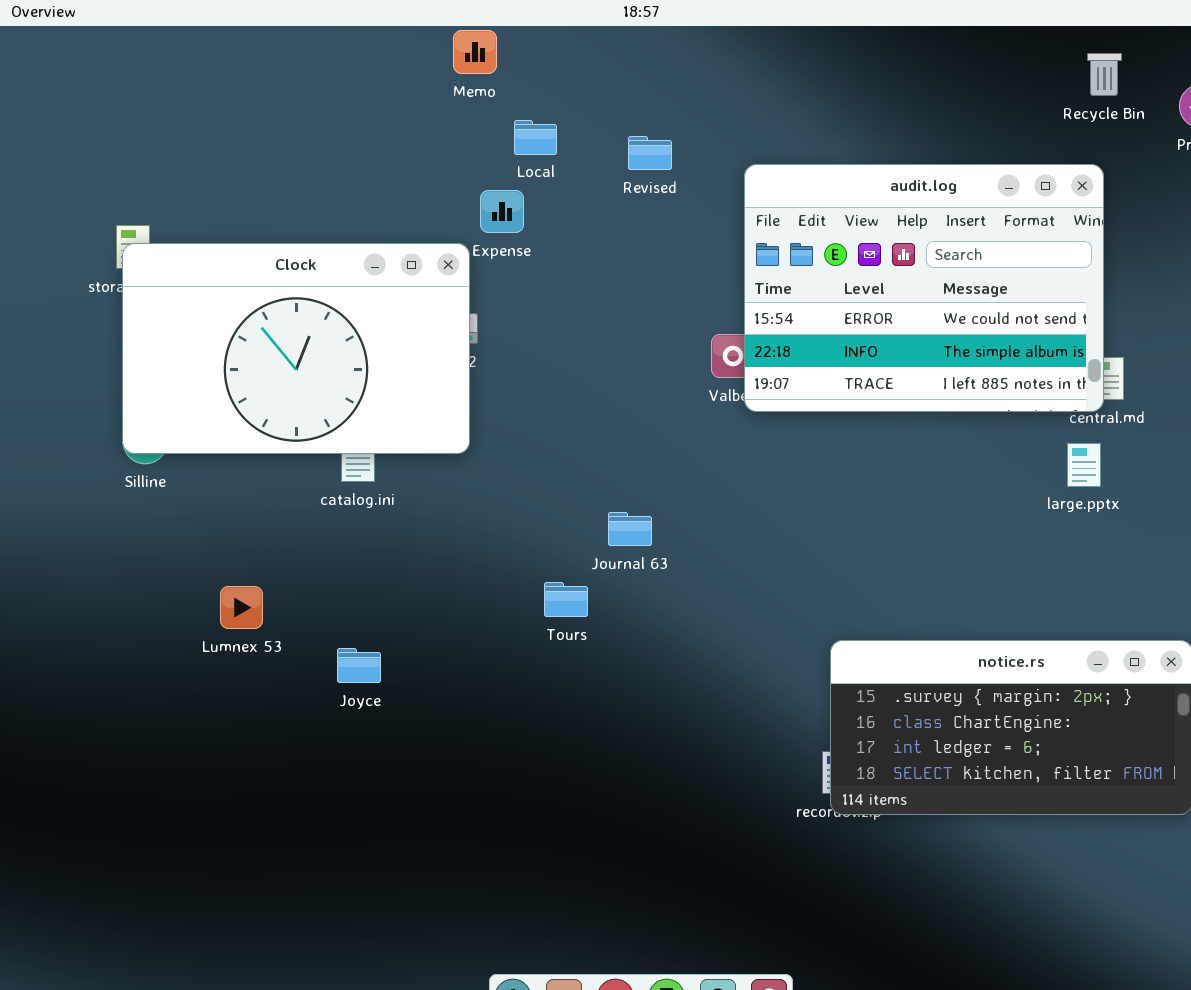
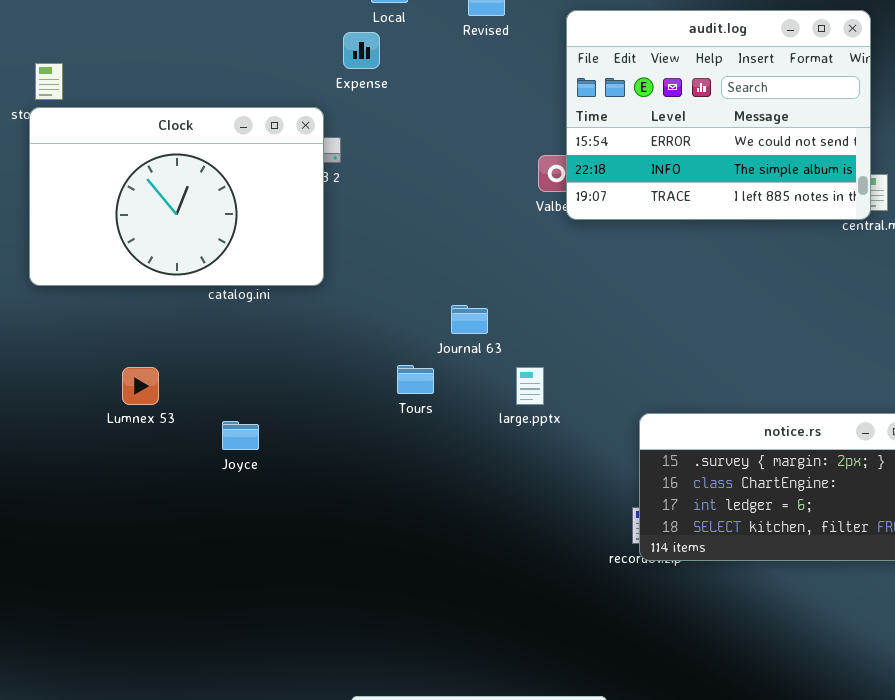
Clock: [122,243,470,454] -> [29,107,324,286], moved
large.pptx: [1067,443,1101,487] -> [516,367,544,405], moved

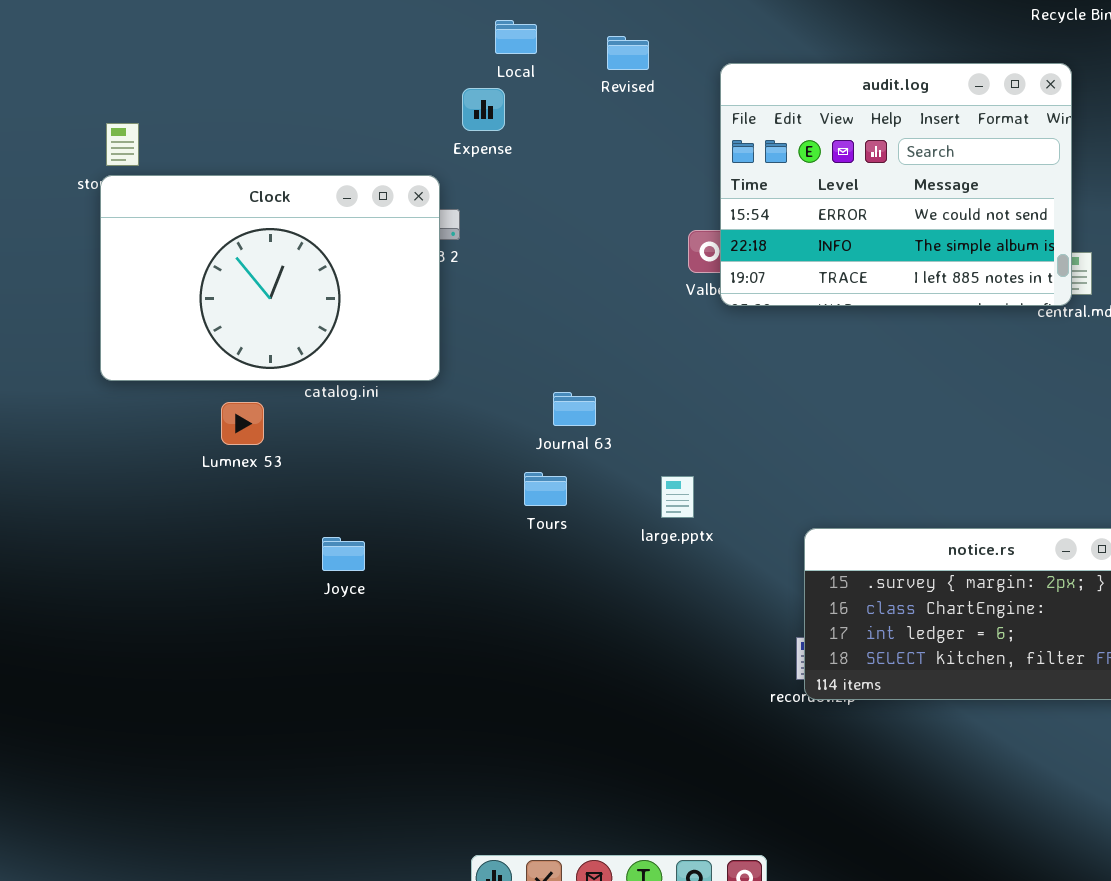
Journal 63: [451,305,488,334] -> [553,392,596,426], moved
Lumnex 53: [122,367,159,405] -> [221,402,264,445], moved

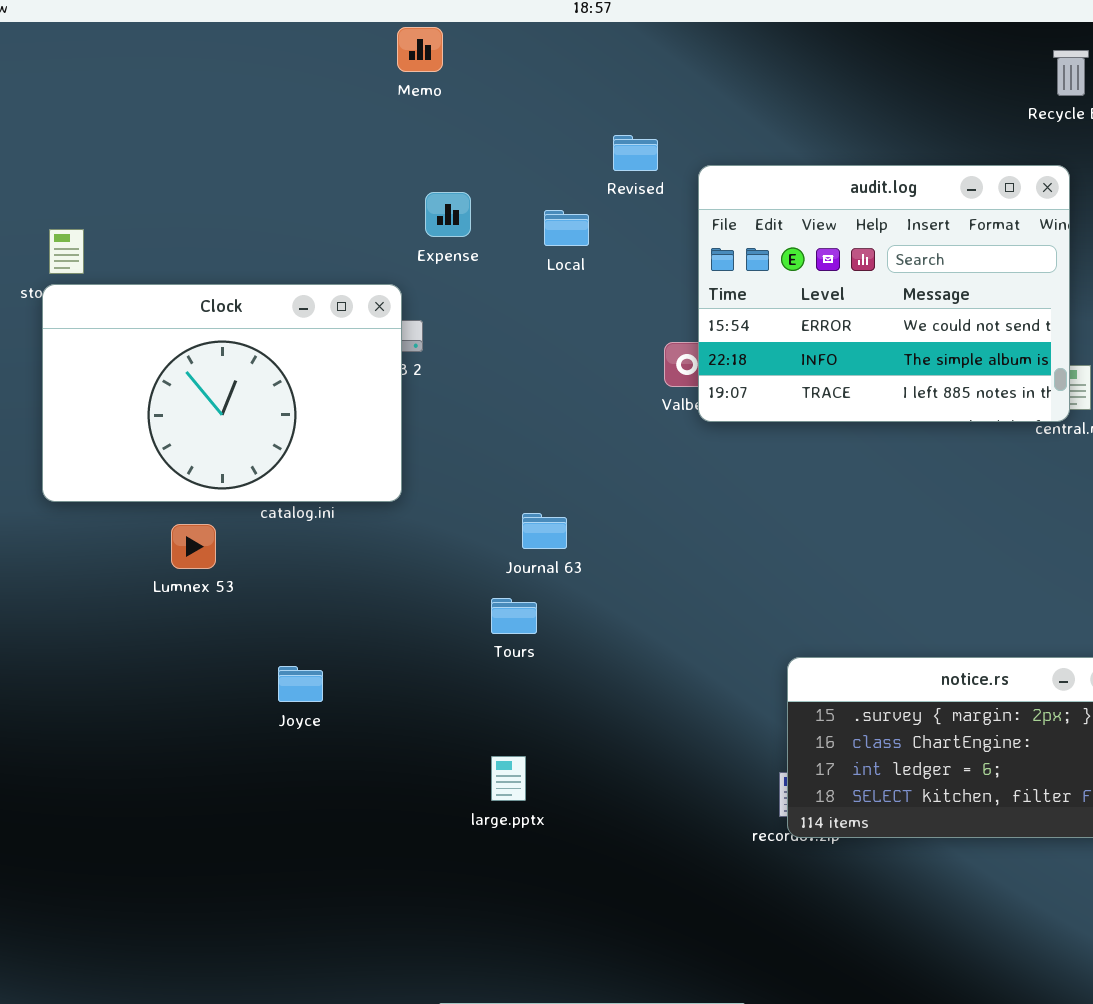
Local: [495,20,537,54] -> [544,210,589,246], moved
Revised: [607,36,649,70] -> [613,135,658,171], moved
large.pptx: [661,476,694,518] -> [491,756,526,801], moved

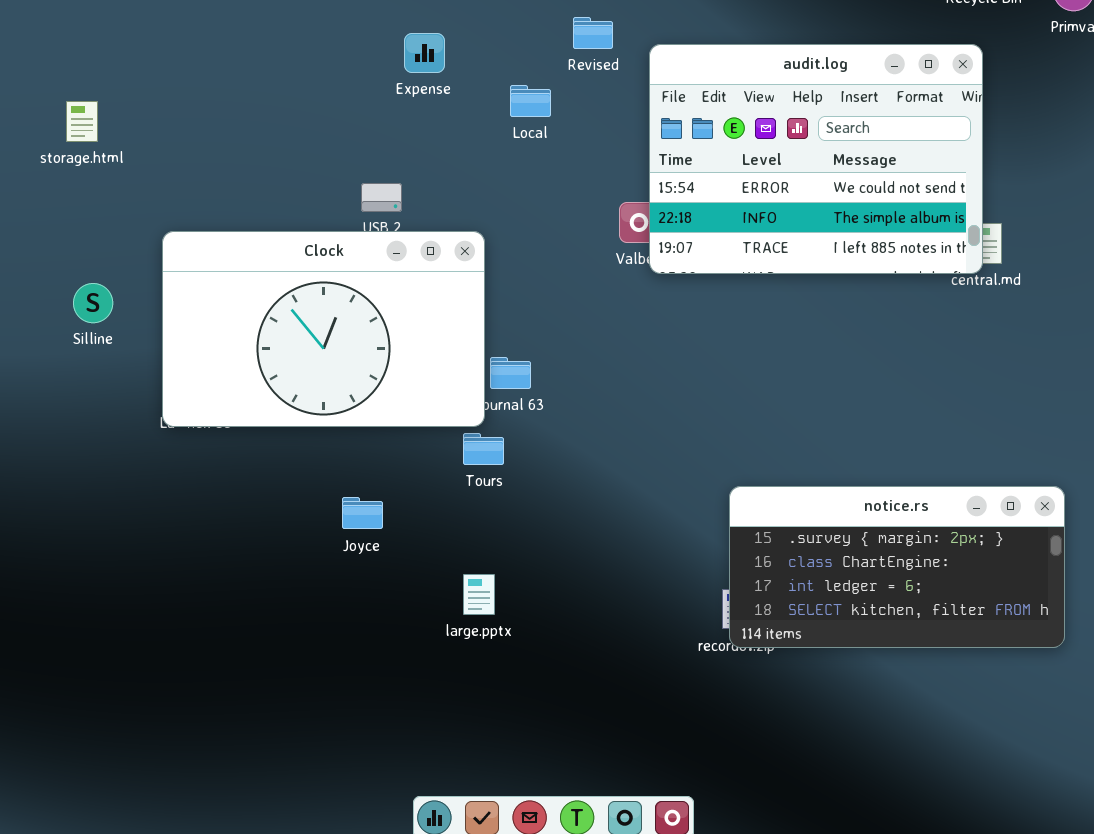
Expense: [425,192,471,237] -> [404,33,445,73], moved
Clock: [42,284,402,502] -> [162,231,485,427], moved
Joyce: [278,666,323,702] -> [342,497,383,529], moved

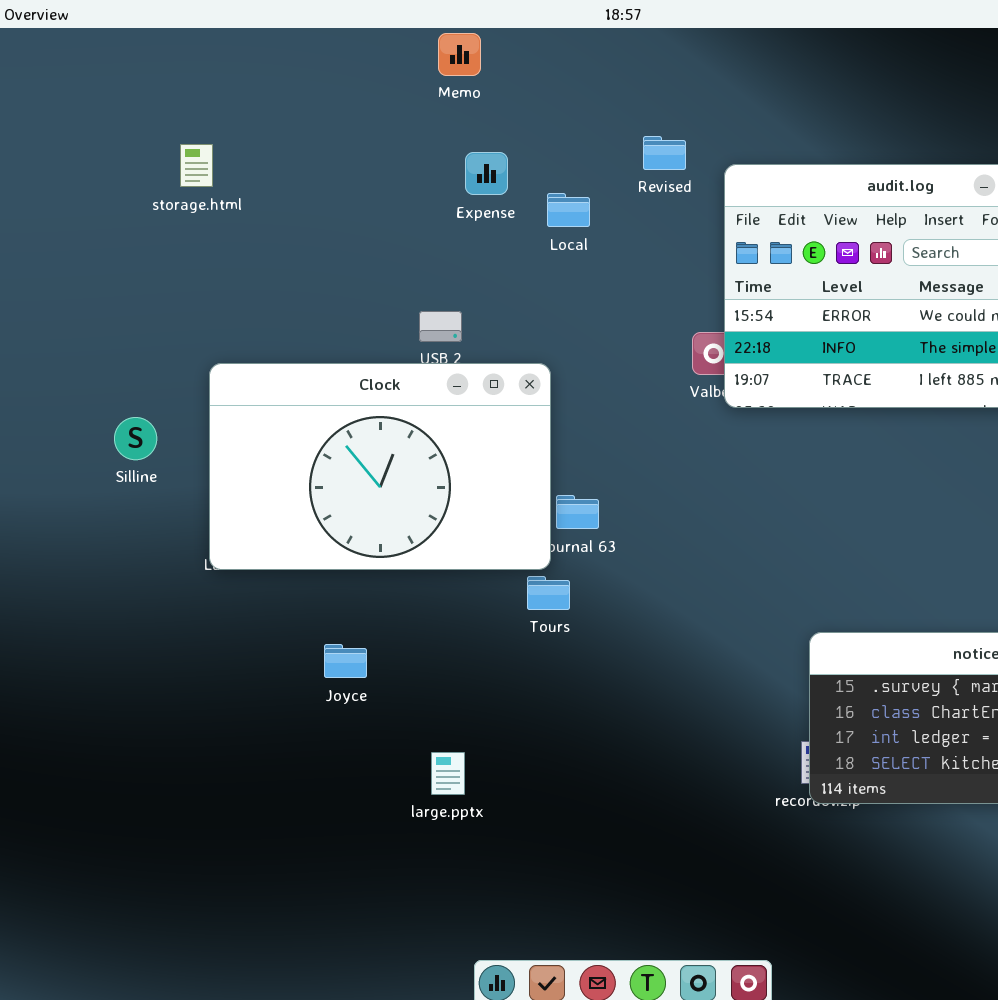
Local: [510,85,551,117] -> [547,193,590,227], moved
storage.html: [66,101,98,142] -> [180,144,213,187], moved
Joyce: [342,497,383,529] -> [324,644,367,678], moved
large.pptx: [463,574,495,615] -> [431,752,465,795], moved

